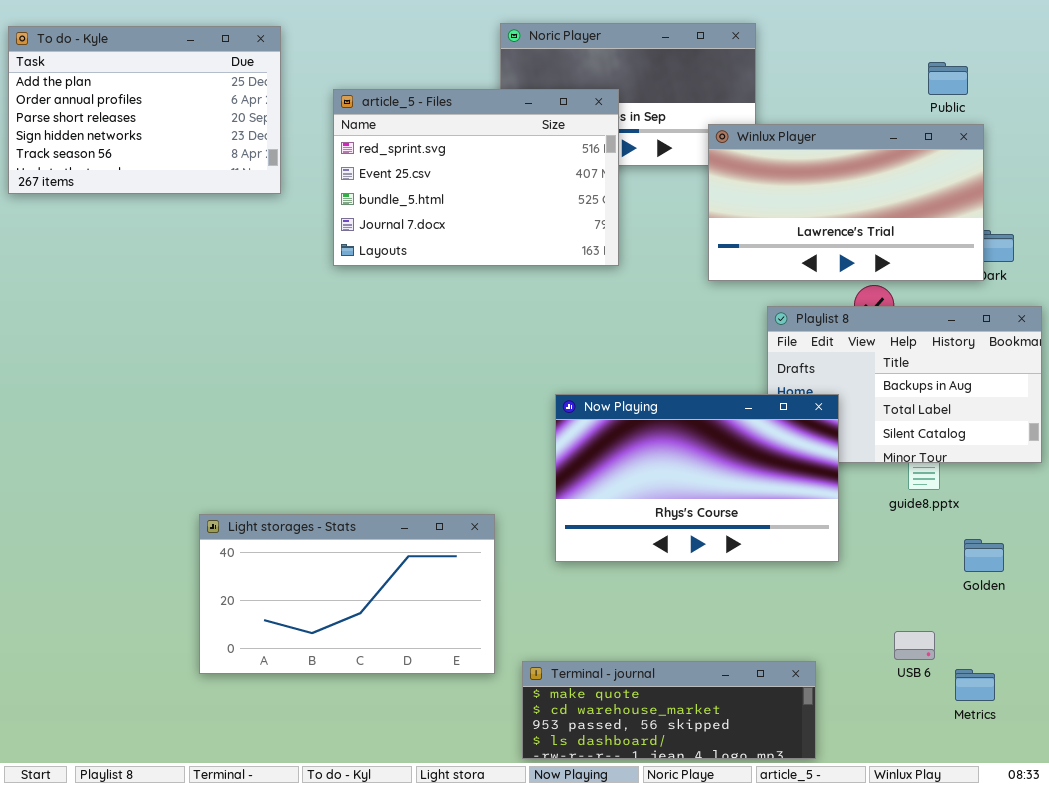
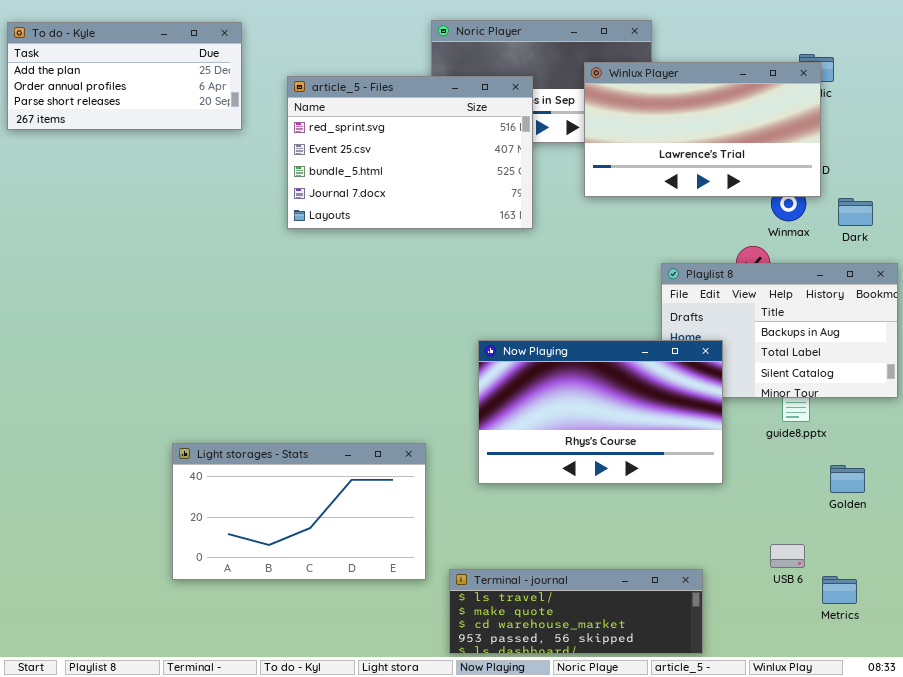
To do - Kyle: [8,26,281,194] -> [7,22,242,130], resized
Winlux Player: [708,124,984,281] -> [584,62,821,197], moved
Terminal - journal: [522,661,816,759] -> [449,569,703,654], scrolled up 1 row

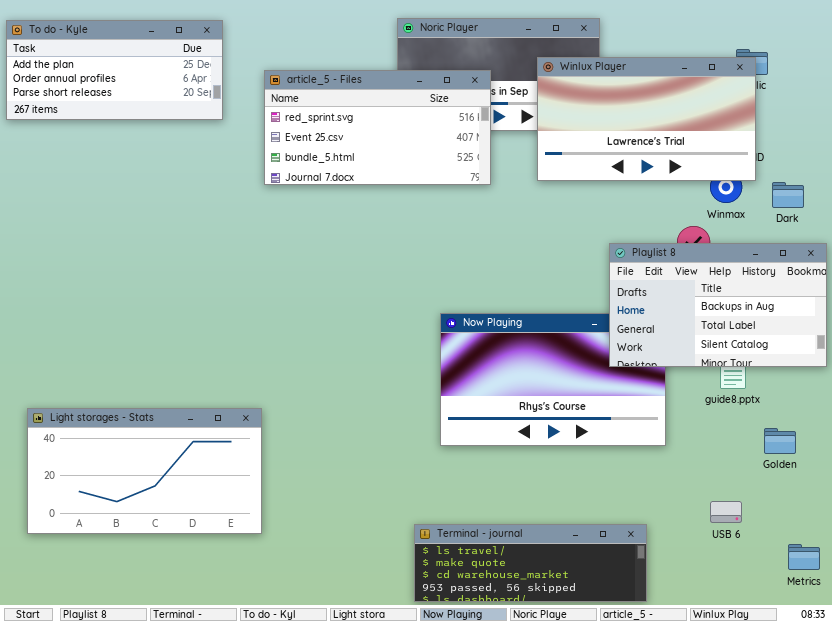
article_5 - Files: [287,76,533,229] -> [264,70,491,185], resized
Playlist 8: [661,263,898,398] -> [609,243,827,367], raised
Light storages - Stats: [172,443,426,580] -> [27,408,262,534], moved
Metrics: [822,576,857,604] -> [788,544,820,570], moved

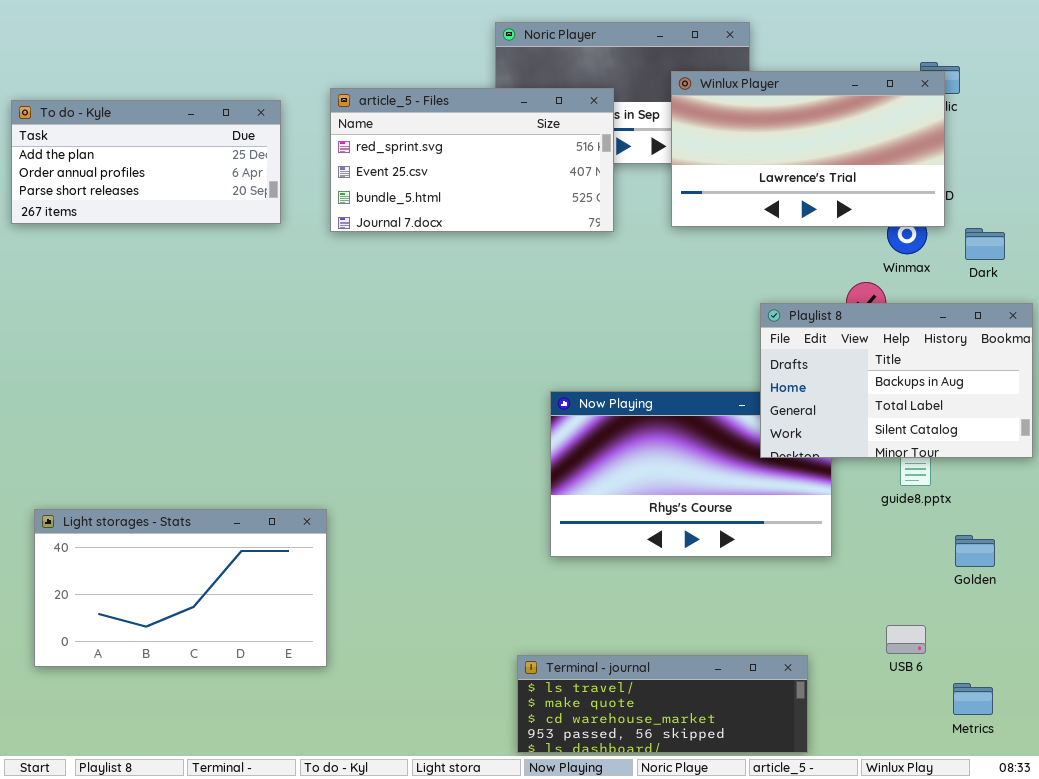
To do - Kyle: [6,20,223,120] -> [11,100,281,224], moved
Metrics: [788,544,820,570] -> [953,683,993,715], moved

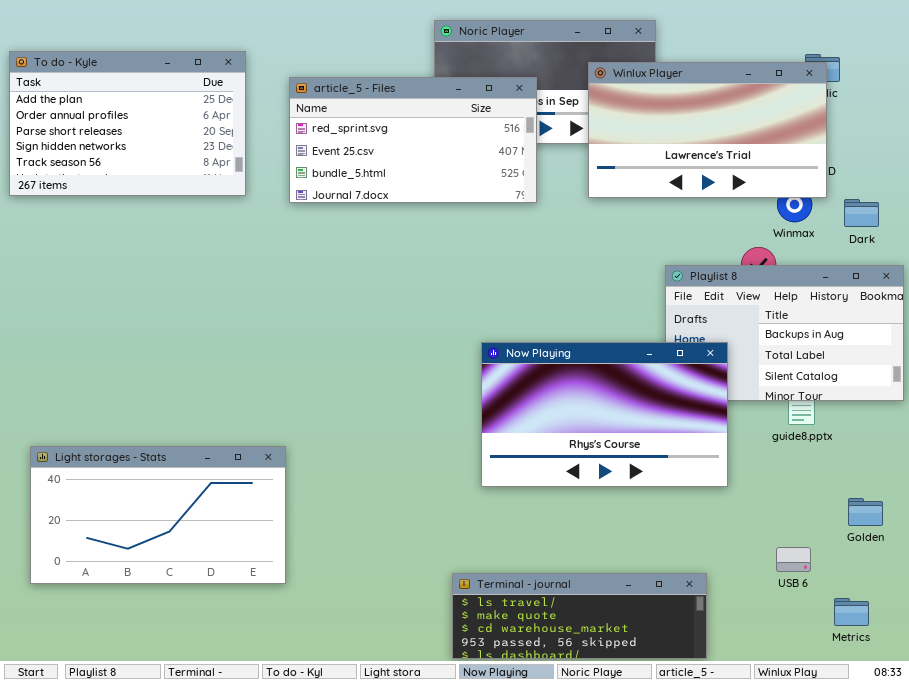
To do - Kyle: [11,100,281,224] -> [9,51,246,196], resized
Now Playing: [550,391,832,557] -> [481,342,728,487], raised
Golden: [955,535,995,567] -> [848,498,883,526], moved

